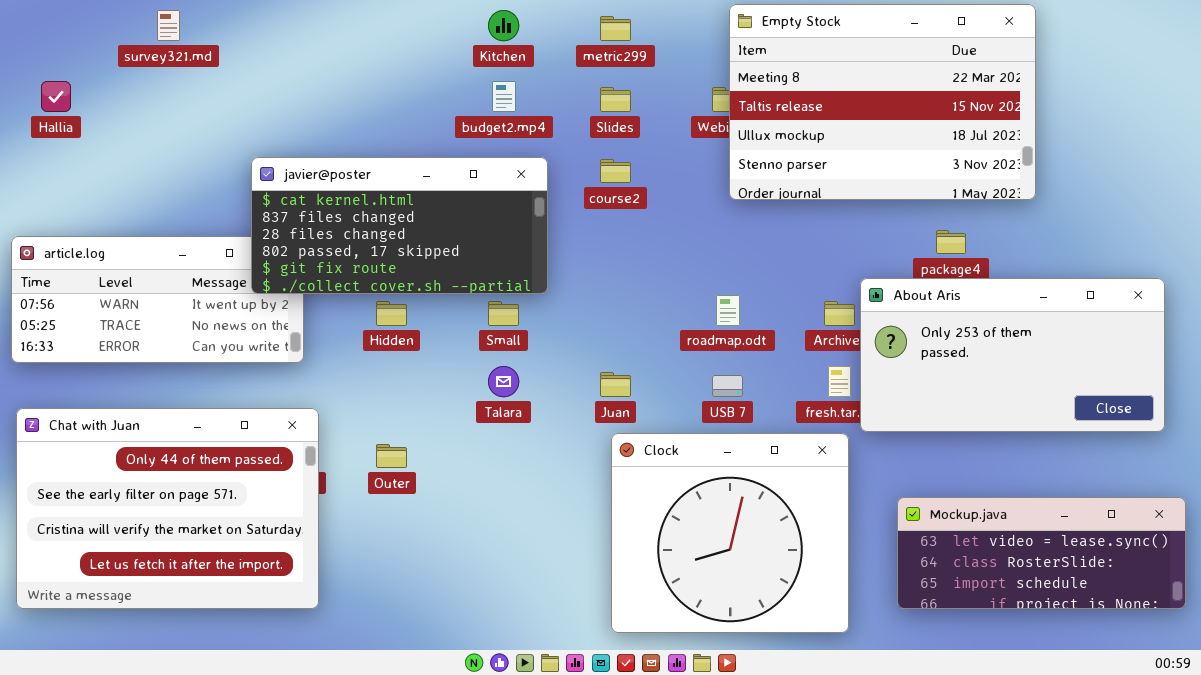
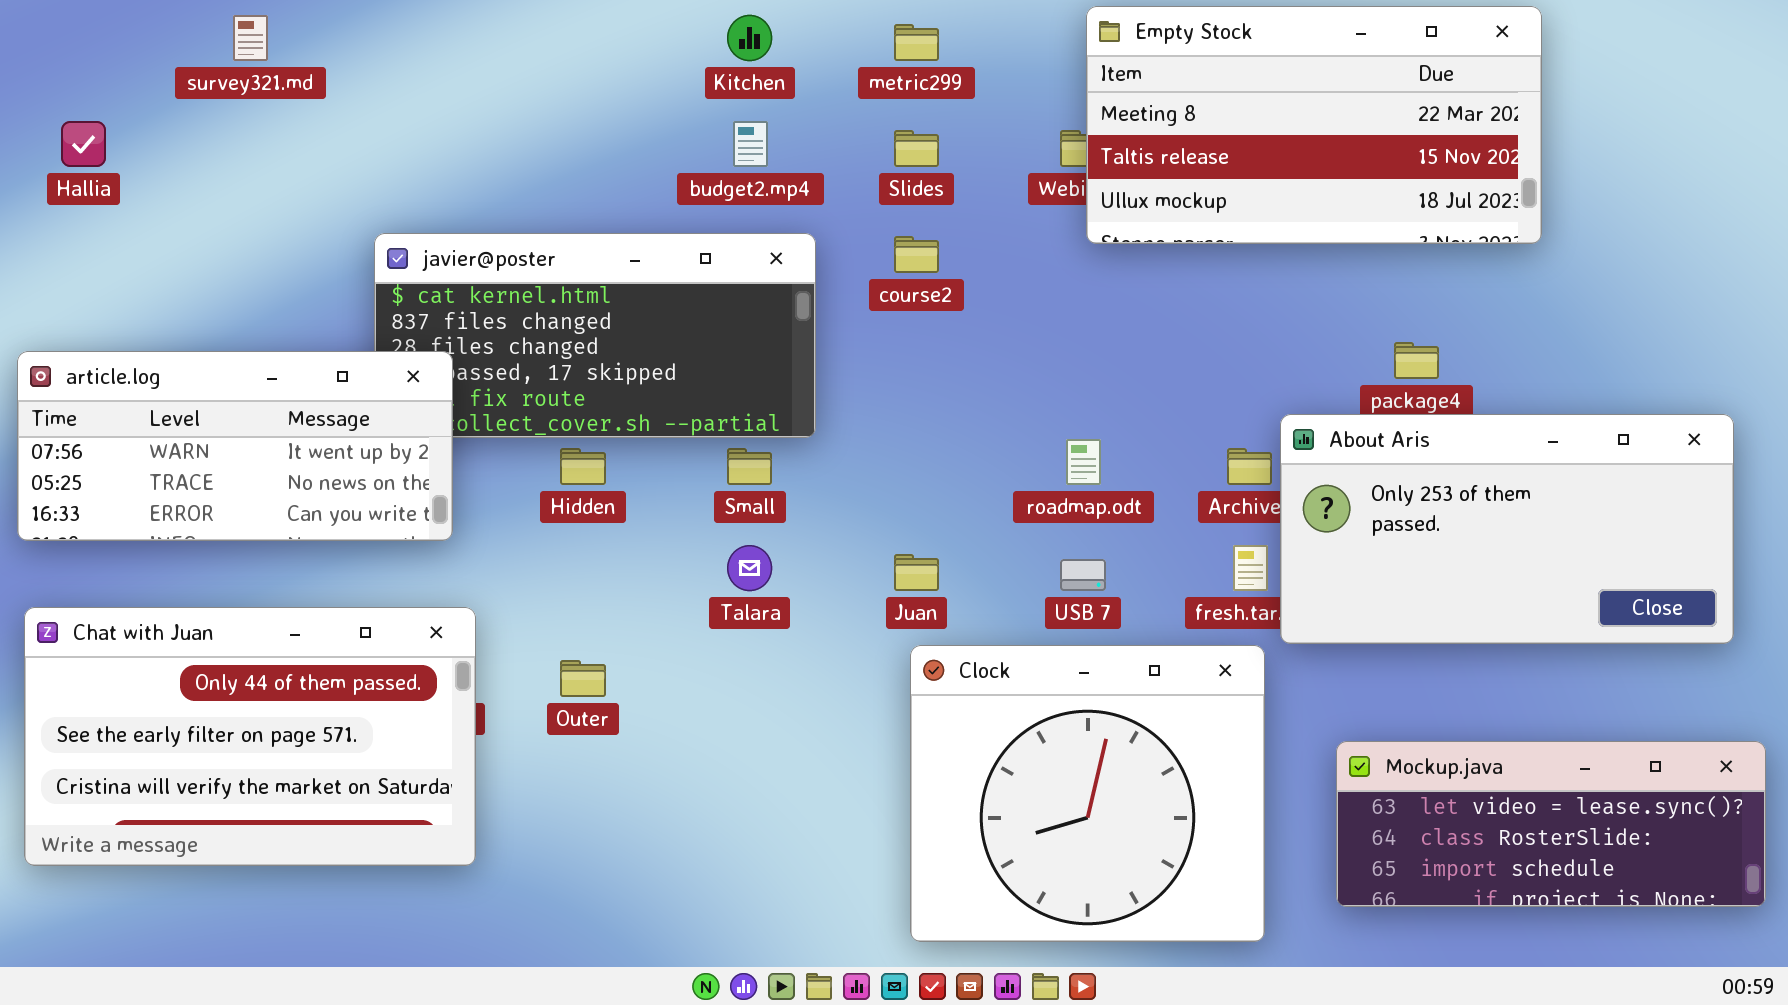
Empty Stock: [729,4,1036,200] -> [1086,6,1542,244], resized
article.log: [11,236,304,363] -> [17,351,453,541], raised
Chat with Juan: [16,408,319,609] -> [24,607,476,866], resized

